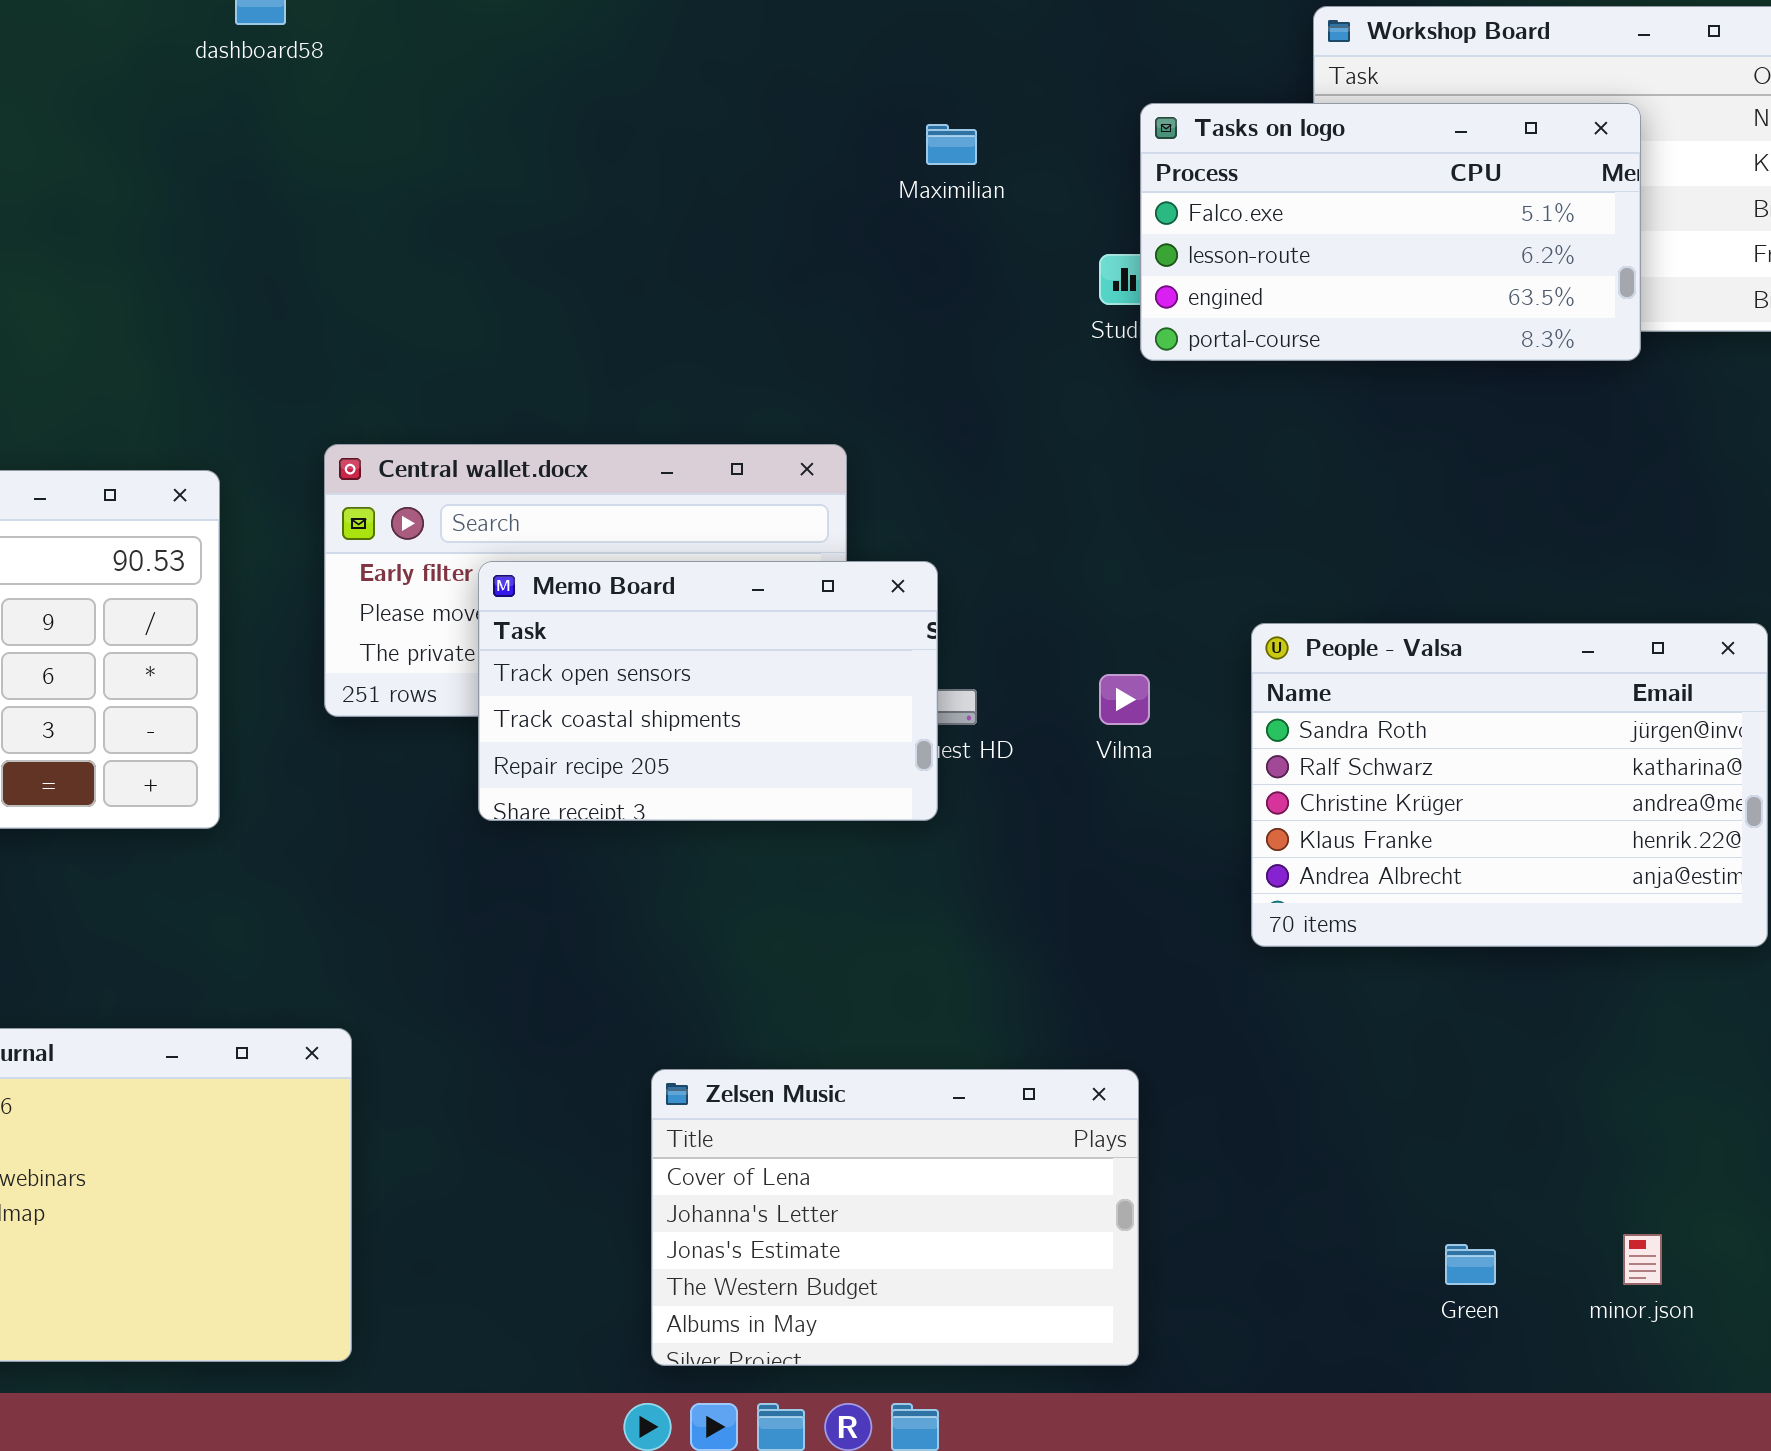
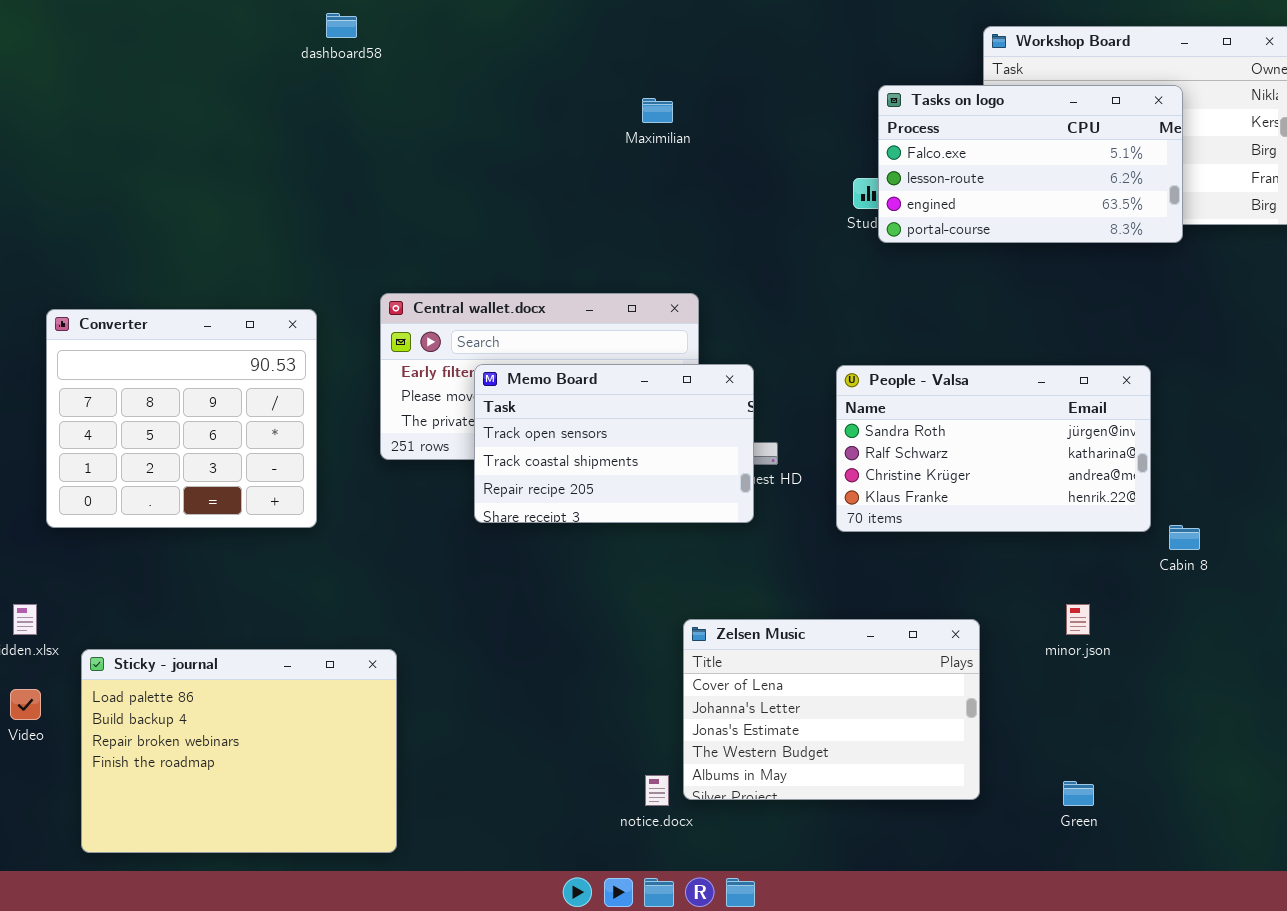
Maximilian: [926,124,977,165] -> [642,98,673,123], moved
People - Valsa: [1251,623,1768,947] -> [836,365,1151,532], moved, resized
Zelsen Music: [651,1069,1139,1366] -> [683,619,980,800], moved
minor.json: [1623,1234,1662,1285] -> [1066,604,1090,635], moved

